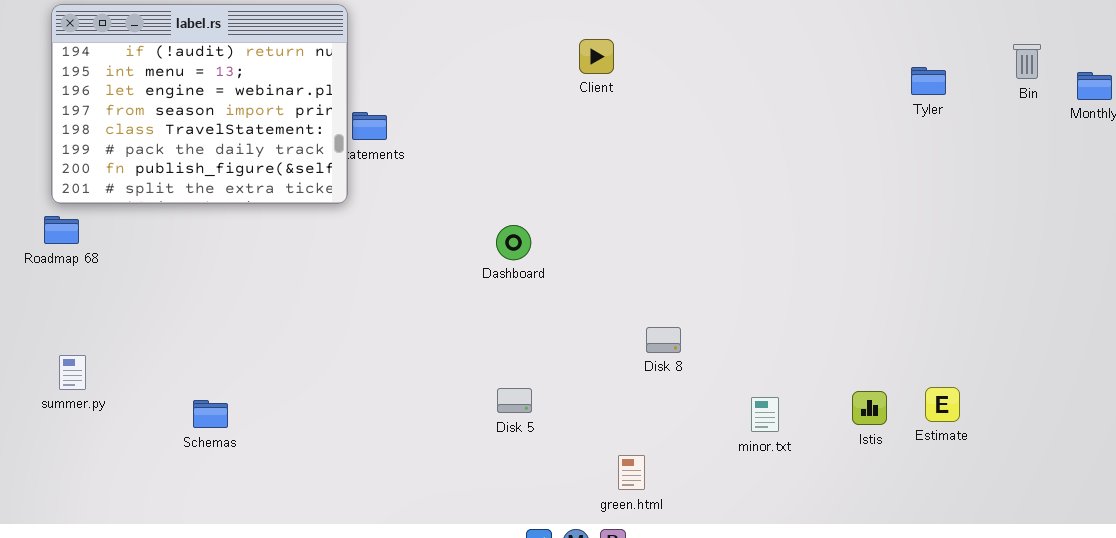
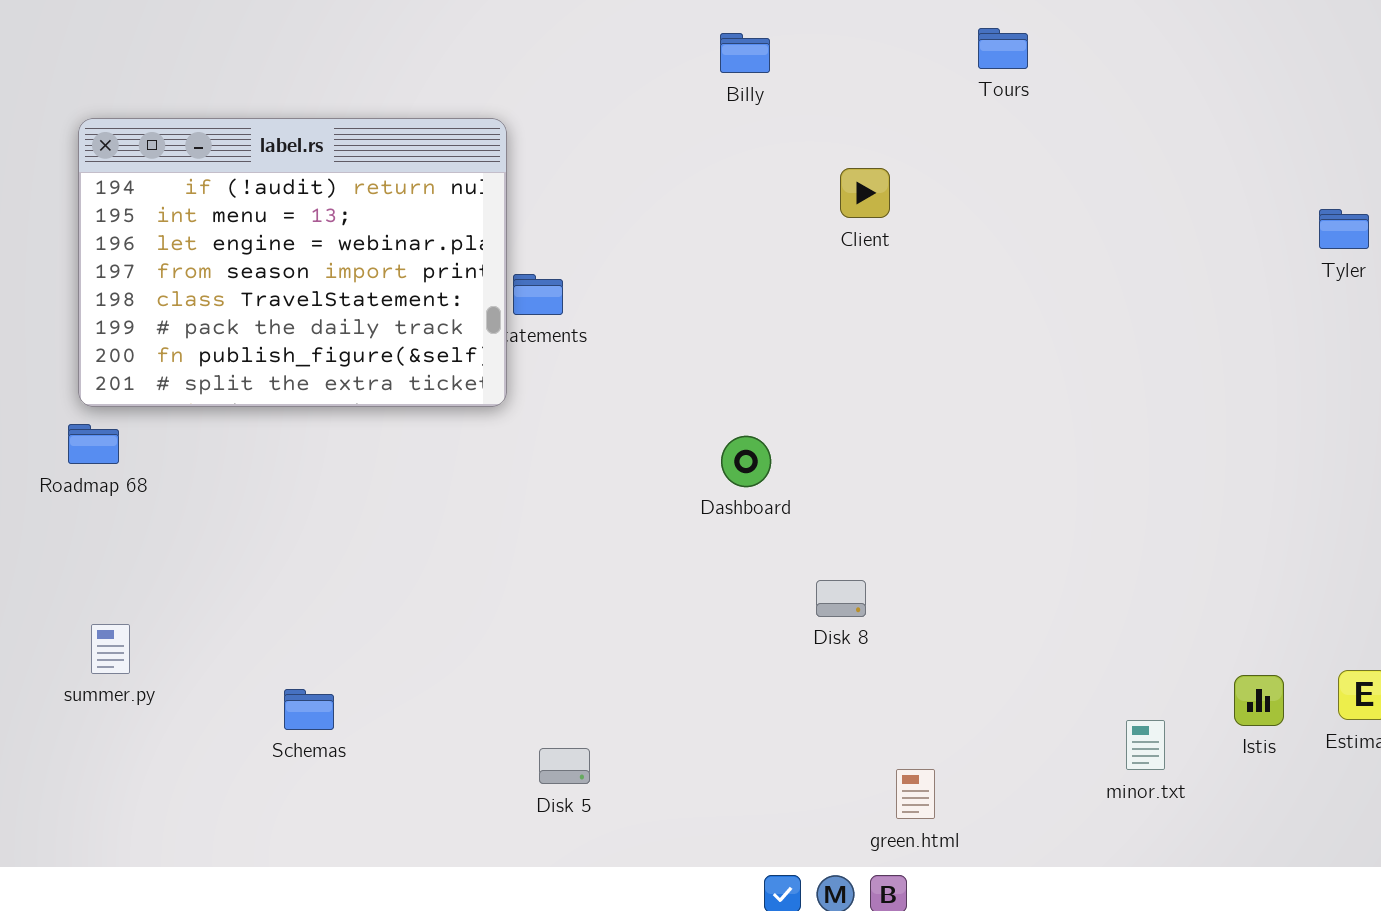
Disk 8: [646,327,681,353] -> [816,580,866,617], moved
Disk 5: [497,388,532,413] -> [539,748,590,784], moved
minor.txt: [751,397,779,432] -> [1126,720,1165,770], moved

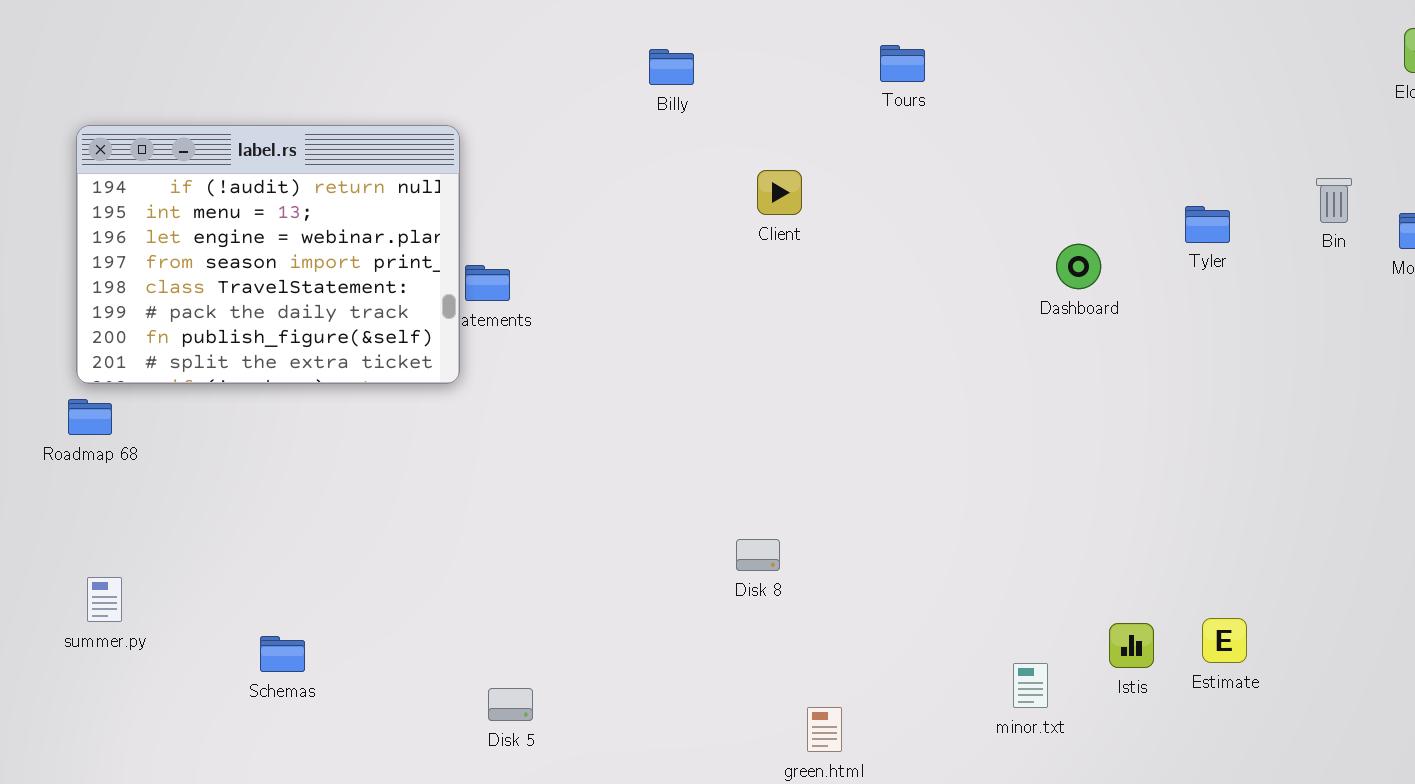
Dashboard: [721,436,771,487] -> [1056,244,1101,289], moved

